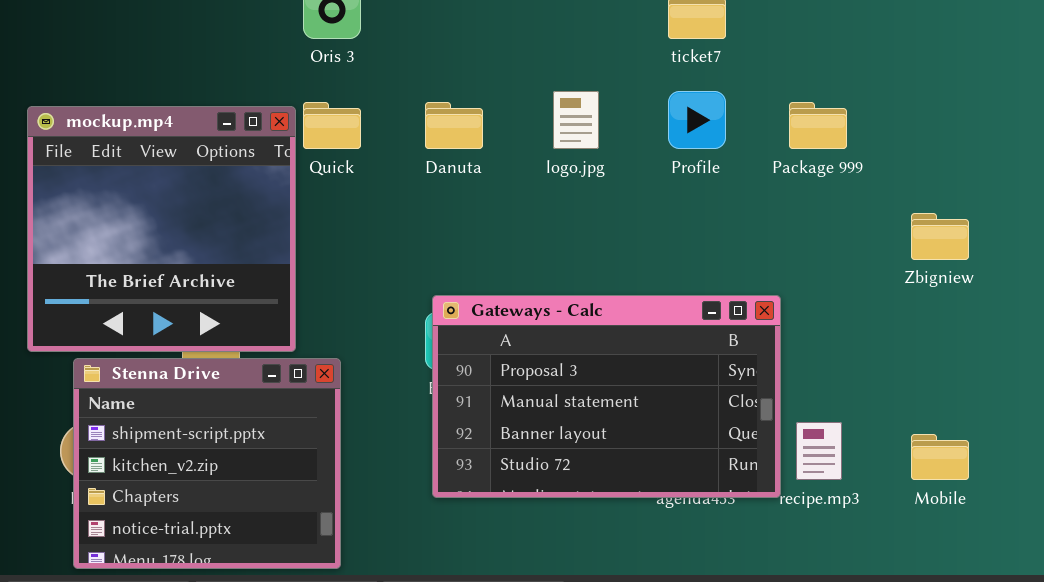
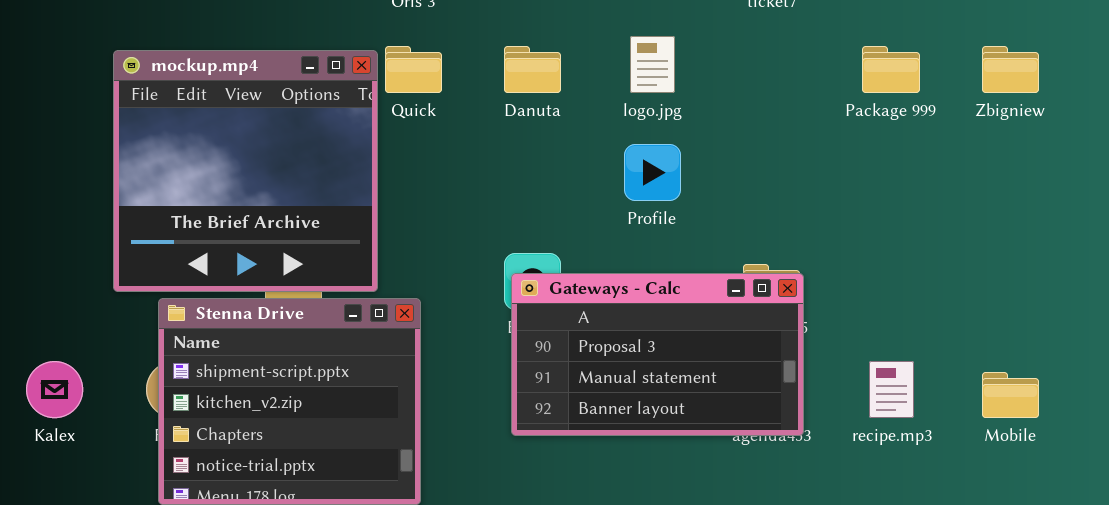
Profile: [668,91,726,149] -> [624,144,681,201], moved
Zbigniew: [911,213,969,260] -> [982,46,1039,93], moved
Gateways - Calc: [432,295,781,498] -> [511,273,804,436], resized

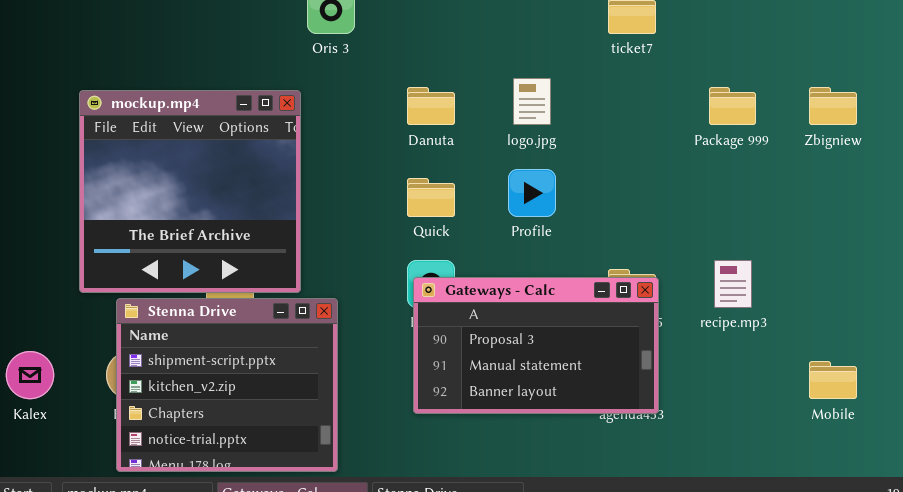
Quick: [385,46,442,93] -> [407,178,455,217], moved
recipe.mp3: [869,361,914,418] -> [714,260,752,308], moved

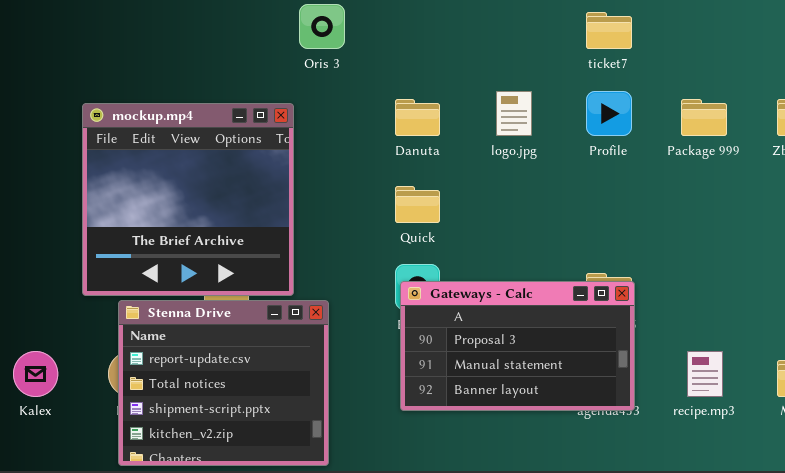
Profile: [508,169,556,217] -> [586,91,632,136], moved
recipe.mp3: [714,260,752,308] -> [687,351,723,397], moved
Stenna Drive: [116,298,338,472] -> [118,300,329,466], scrolled up 2 rows

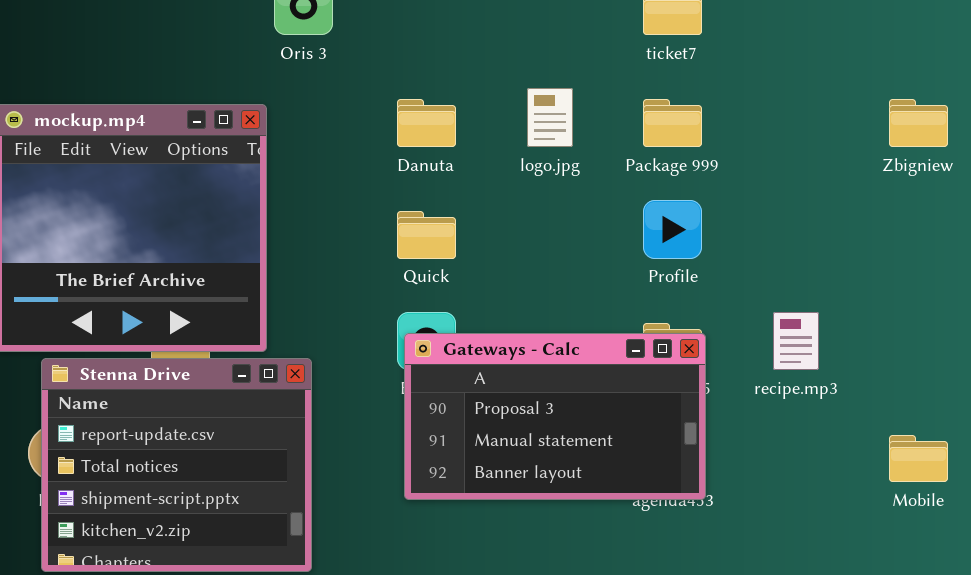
Profile: [586,91,632,136] -> [643,200,702,259], moved
Package 999: [681,99,727,136] -> [643,99,702,147], moved
recipe.mp3: [687,351,723,397] -> [773,312,819,370], moved

